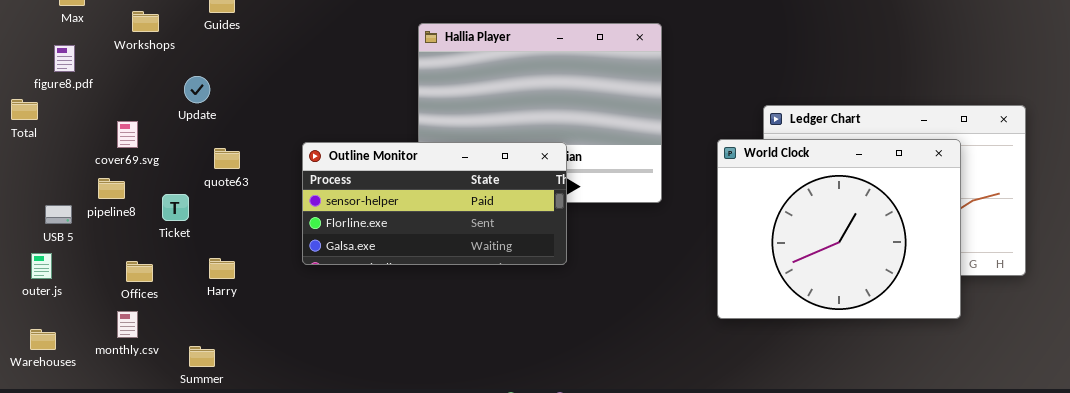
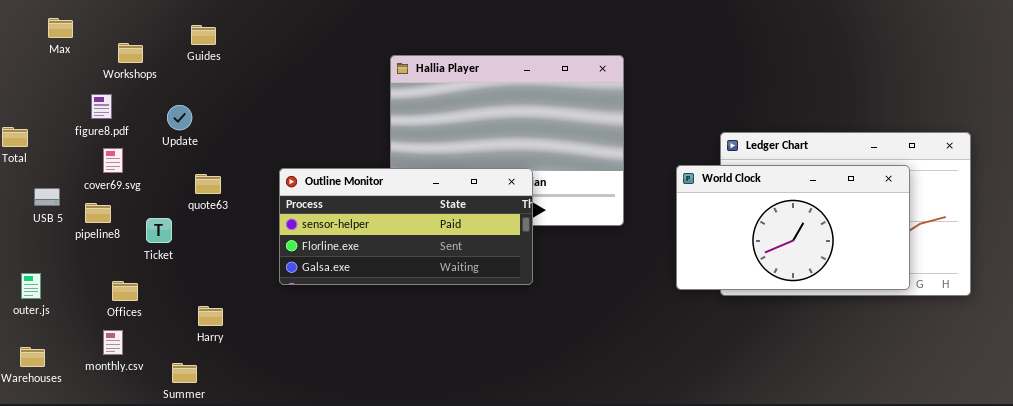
figure8.pdf: [54,45,75,72] -> [91,94,112,119], moved
World Clock: [717,139,961,319] -> [676,165,910,290], resized
USB 5: [45,205,72,224] -> [34,188,60,206], moved
Harry: [209,258,235,279] -> [198,306,223,326], moved

